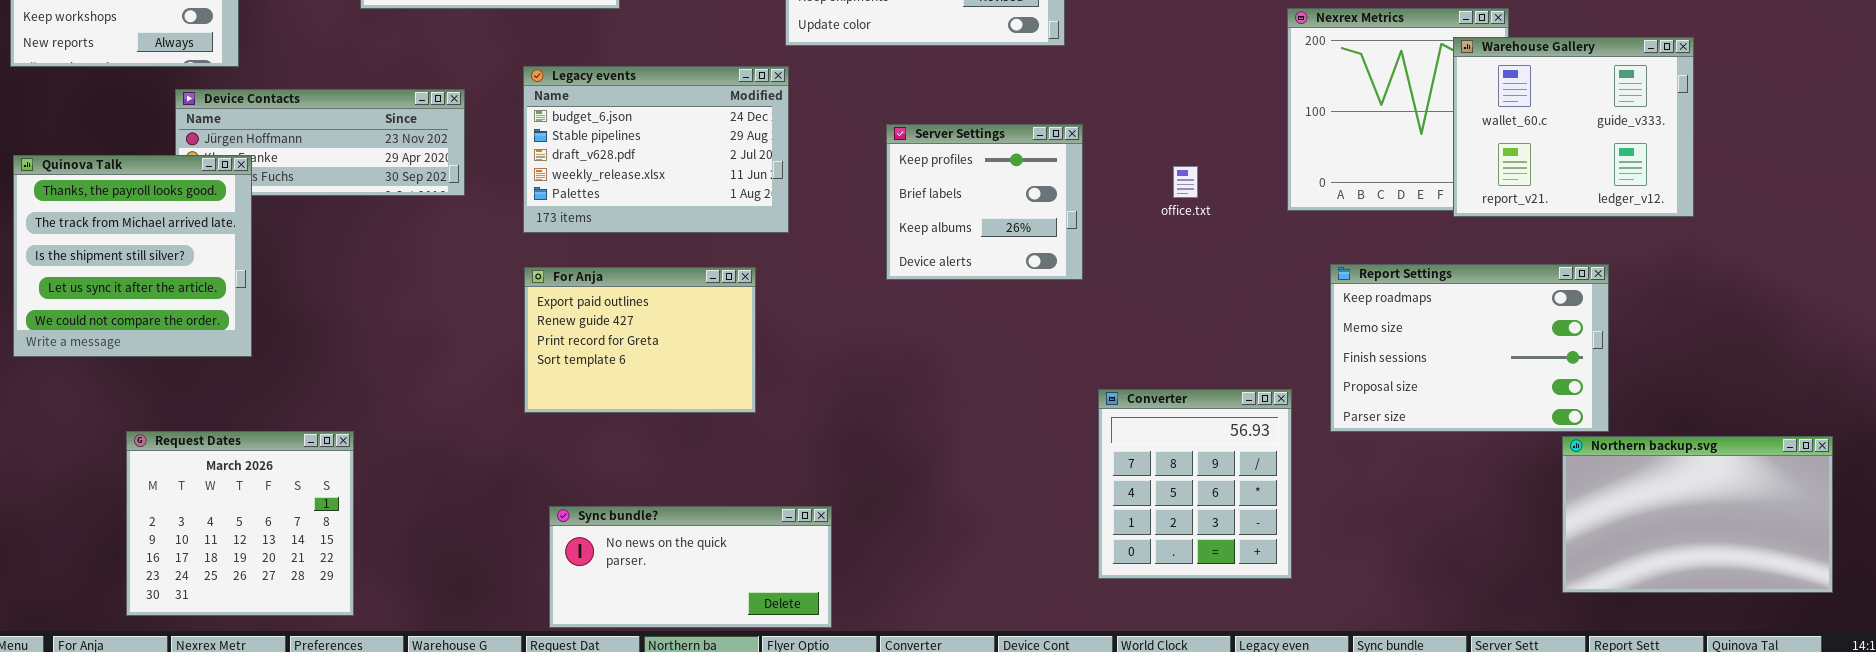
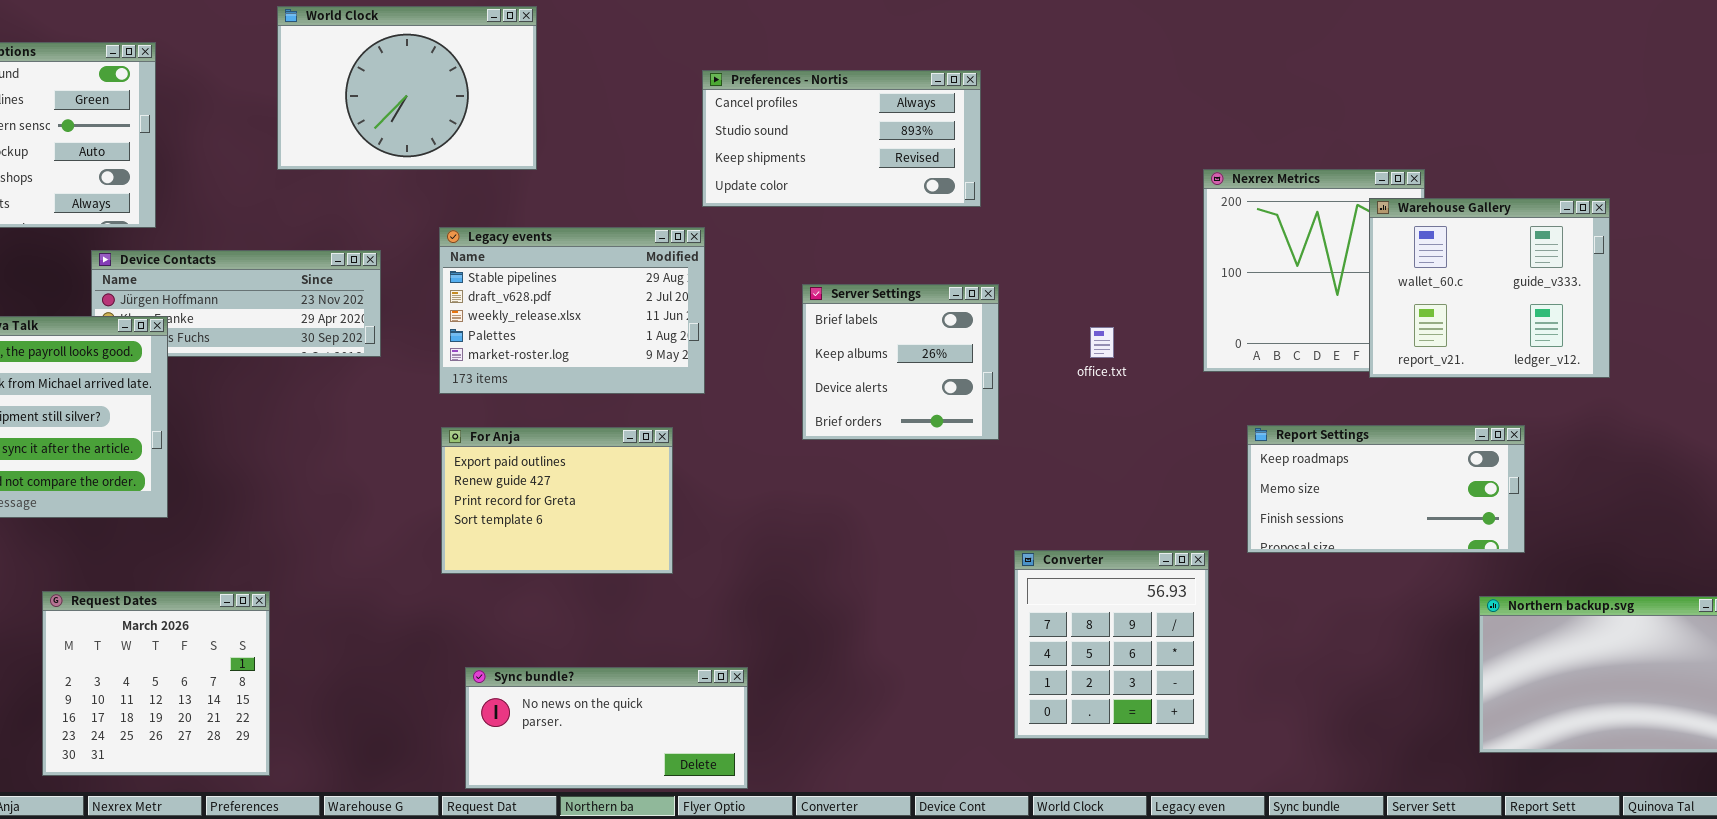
Legacy events: [523,66,789,233] -> [439,227,705,394], scrolled down 1 row
Server Settings: [886,124,1083,280] -> [802,284,999,440], scrolled down 1 row
Report Settings: [1330,264,1609,432] -> [1247,425,1525,553], resized

